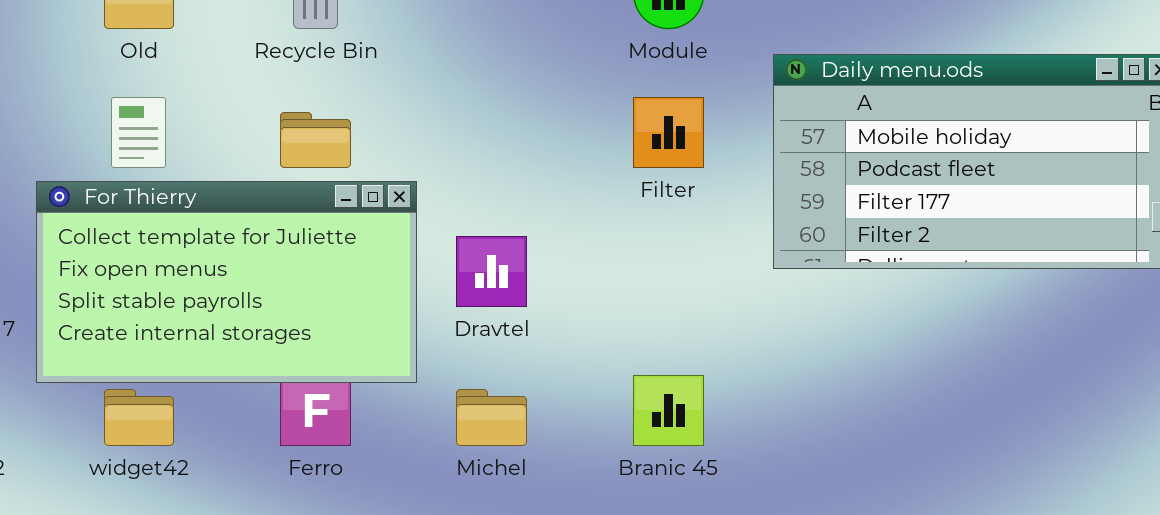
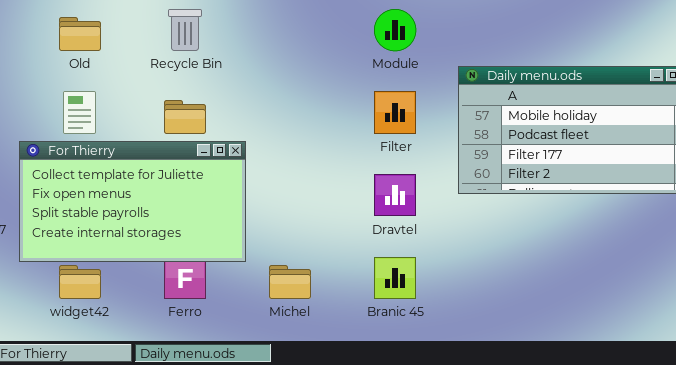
Dravtel: [456,236,527,307] -> [374,174,416,216], moved

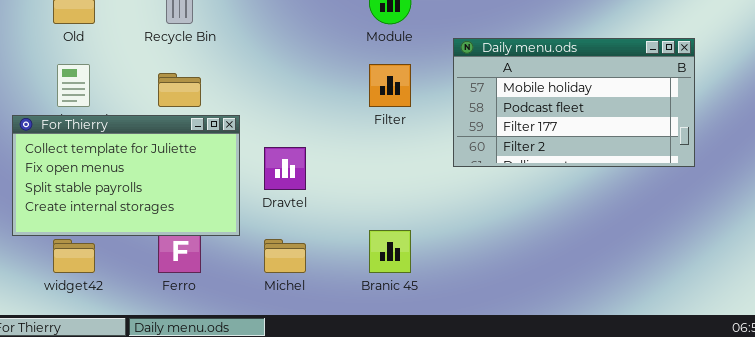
Dravtel: [374,174,416,216] -> [264,147,306,190], moved

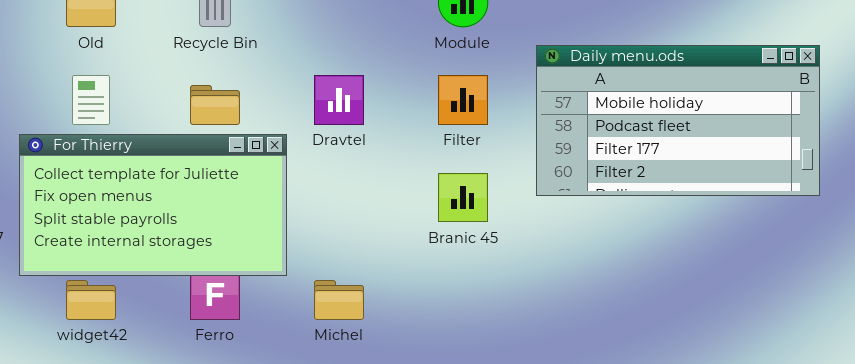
Dravtel: [264,147,306,190] -> [314,75,364,125], moved
Branic 45: [369,230,411,273] -> [438,173,488,222], moved

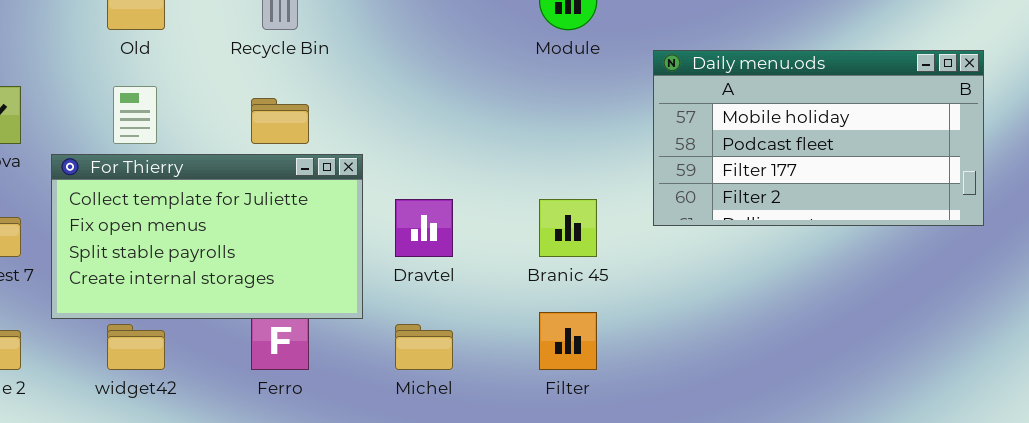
Dravtel: [314,75,364,125] -> [395,199,453,257], moved
Filter: [438,75,488,125] -> [539,312,597,370], moved

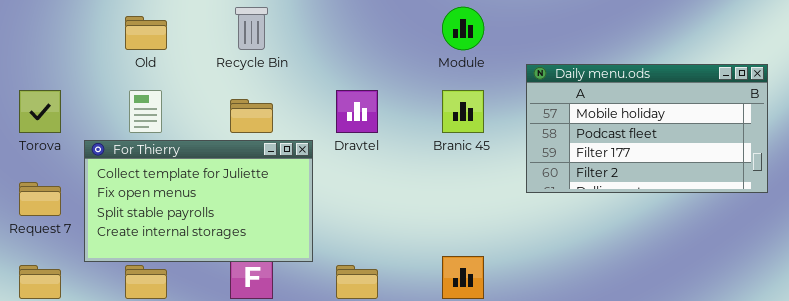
Dravtel: [395,199,453,257] -> [336,90,378,133], moved
Branic 45: [539,199,597,257] -> [442,90,484,133], moved

